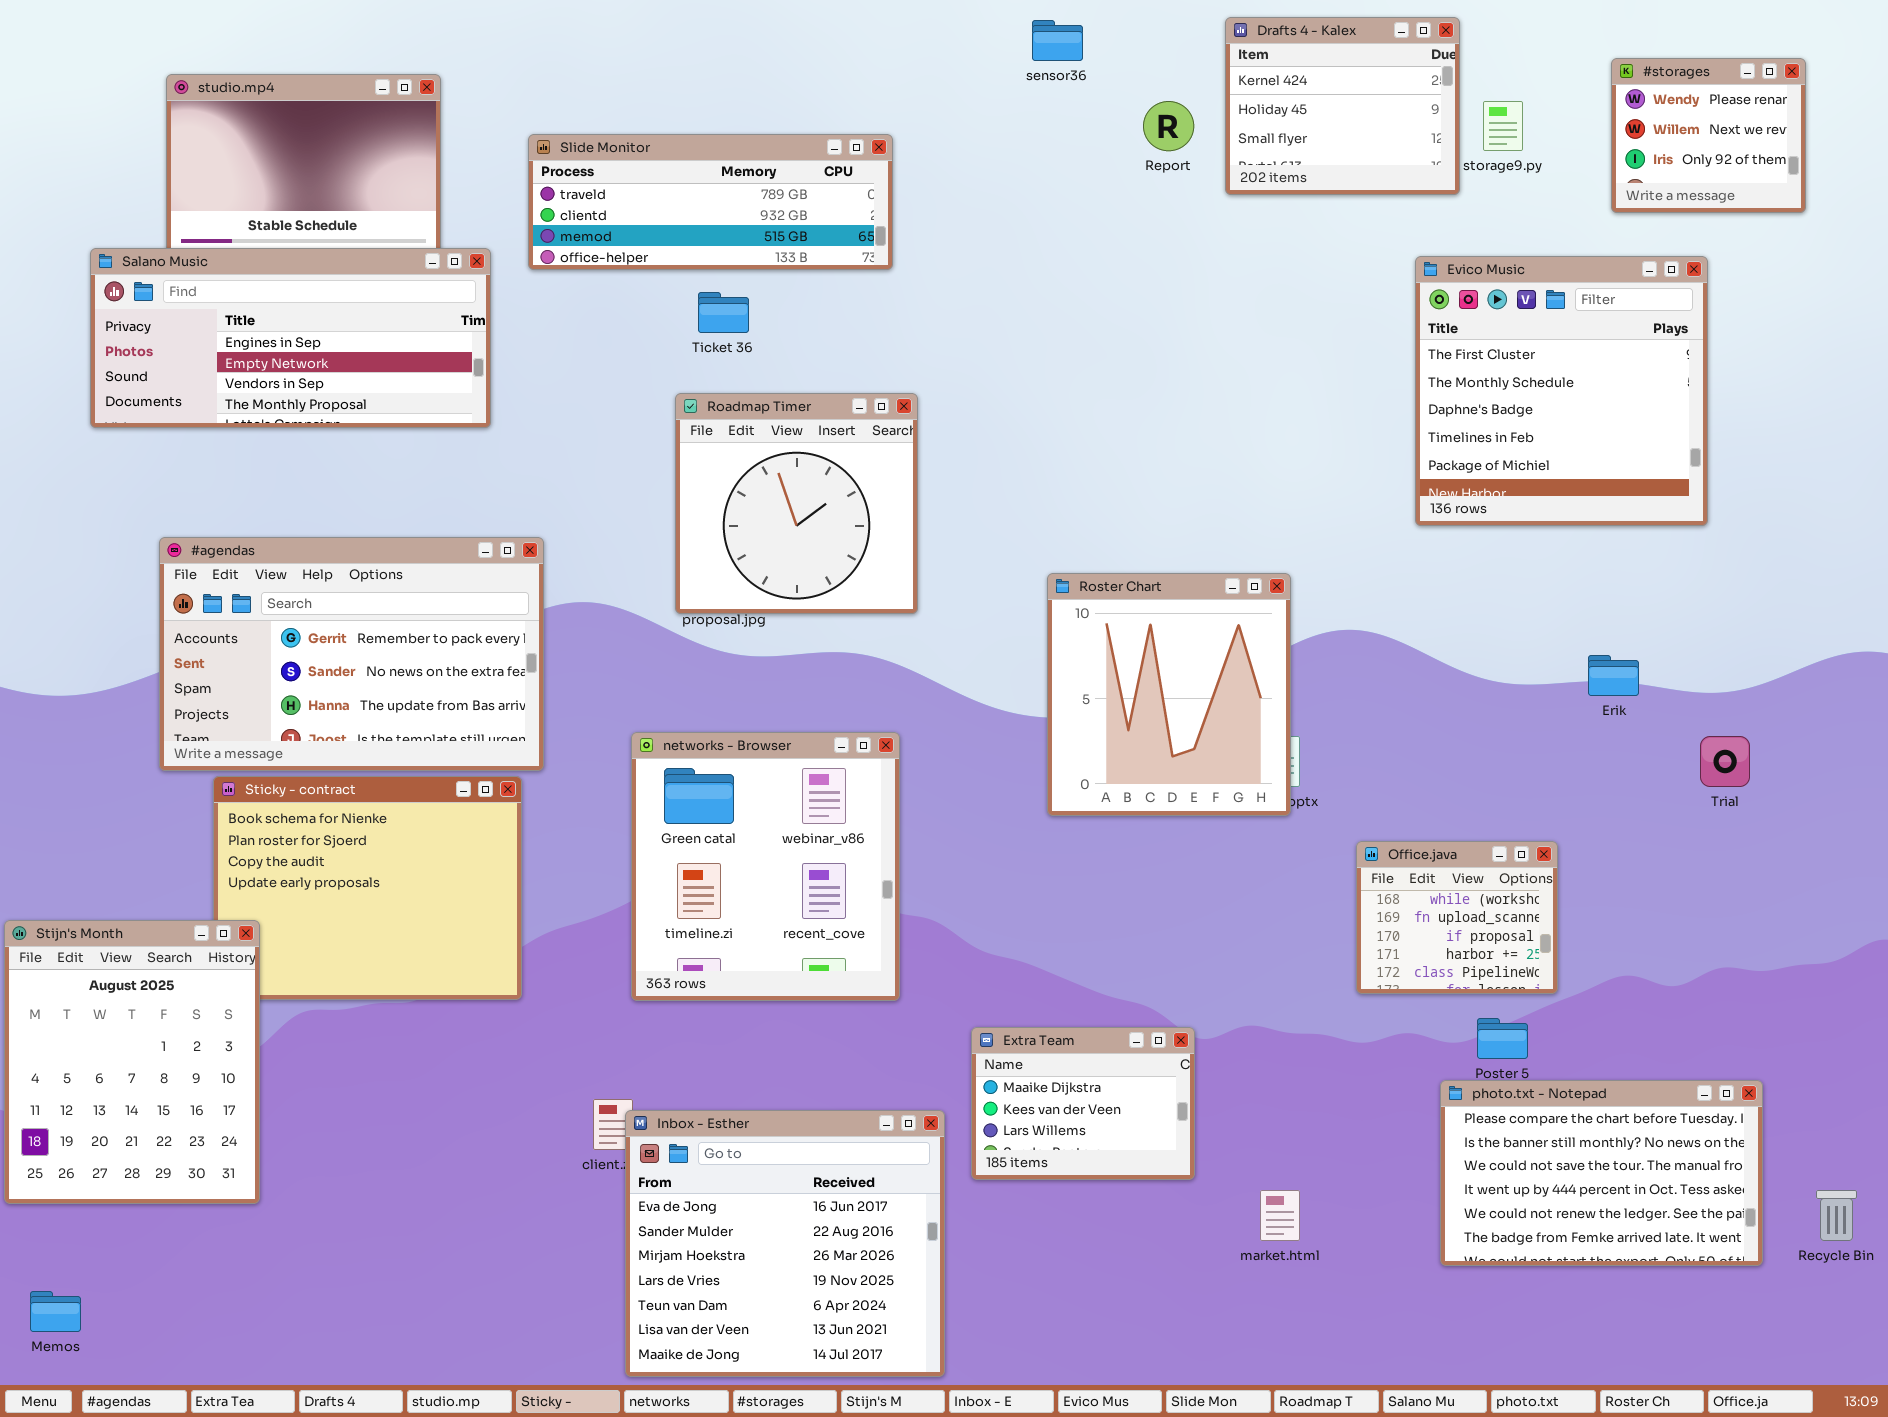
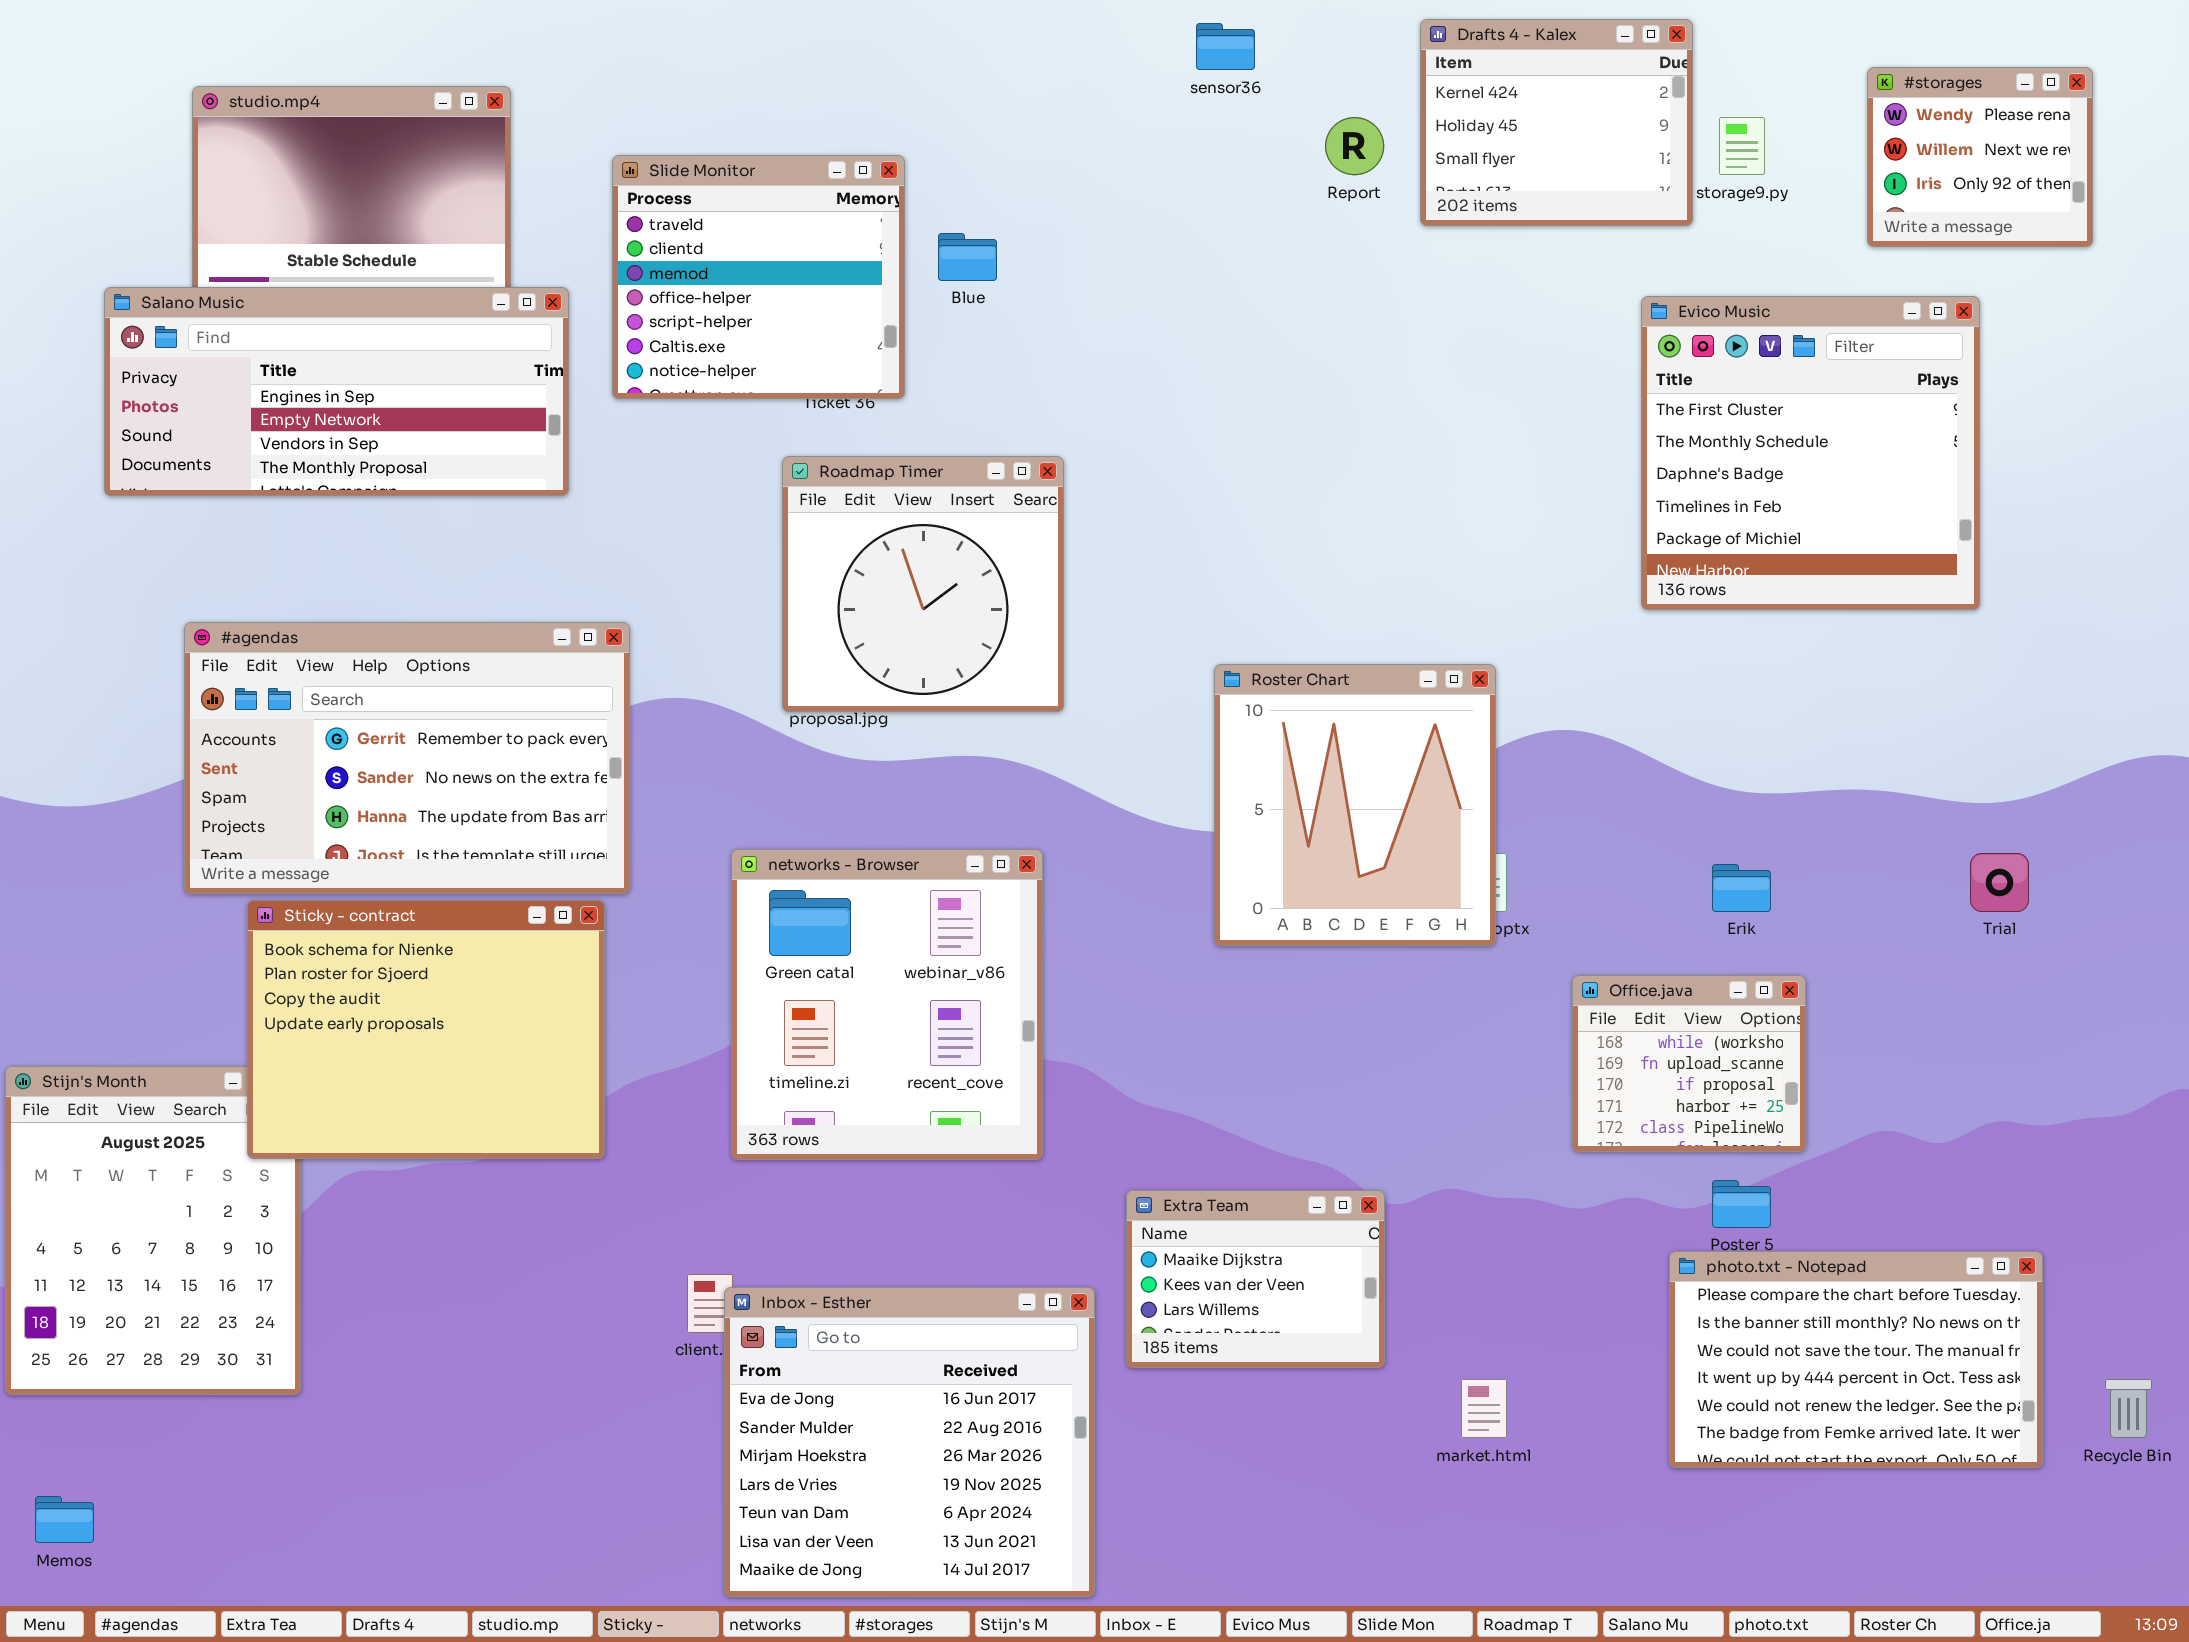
Slide Monitor: [528,134,893,270] -> [612,155,905,399], resized
Erik: [1588,655,1639,696] -> [1712,864,1771,912], moved
Sticky - contract: [213,776,522,1000] -> [247,900,605,1159], raised

